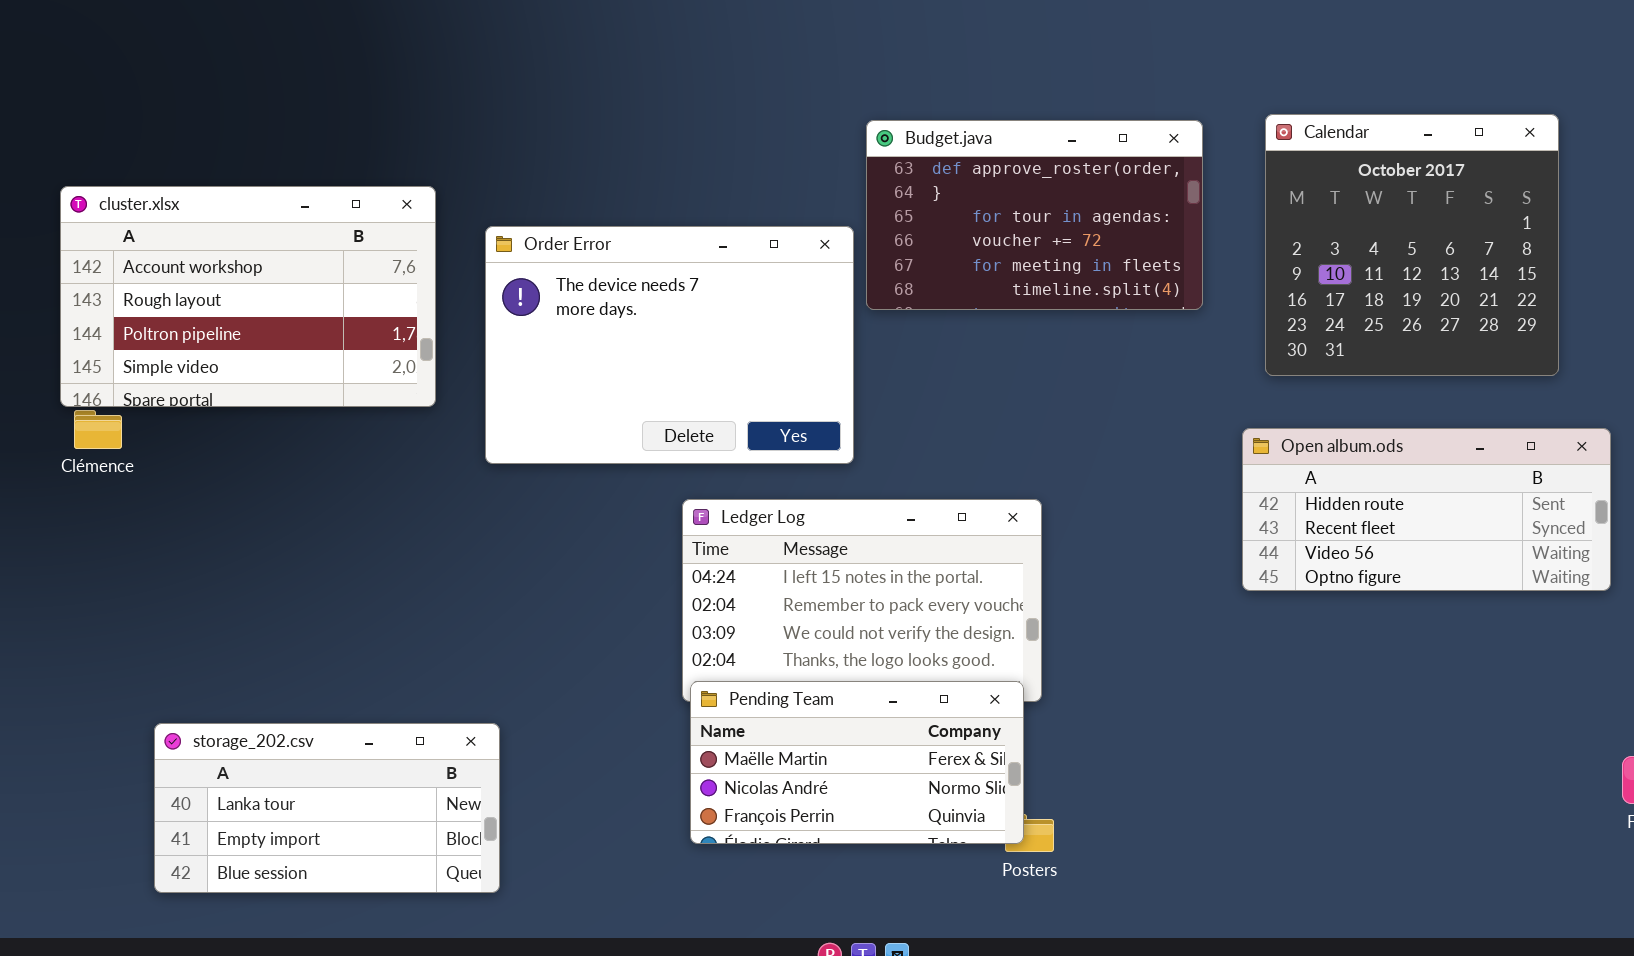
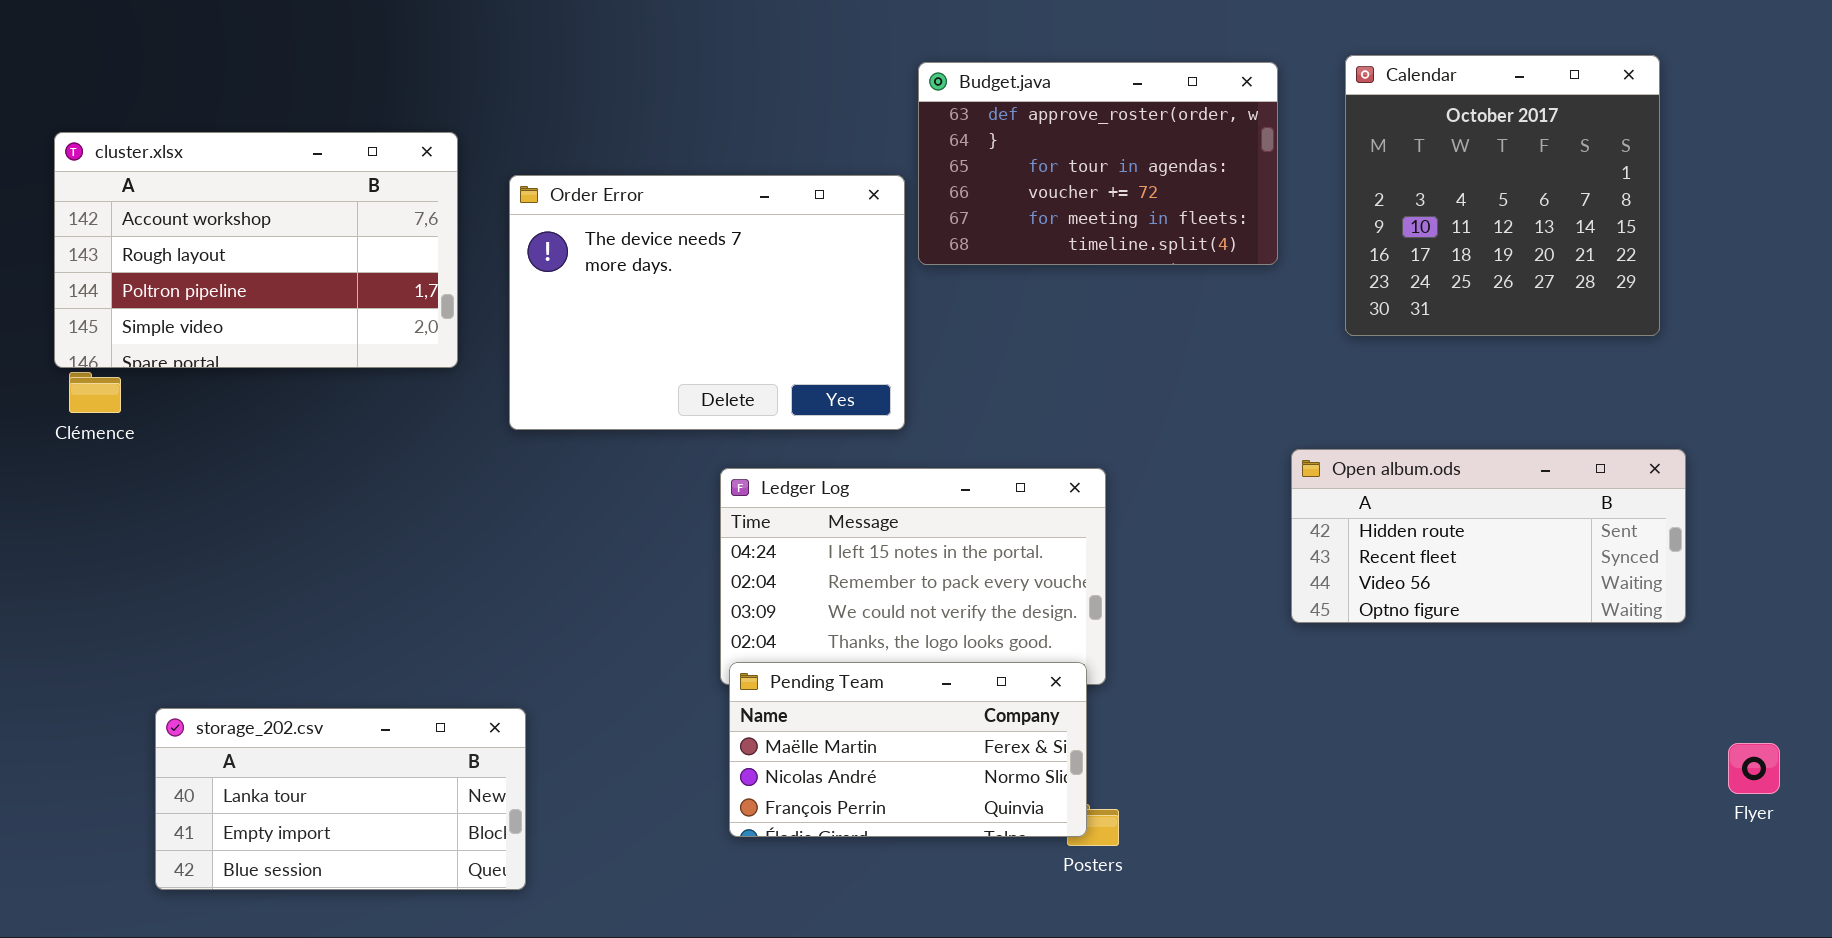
Open album.ods: [1242,428,1611,591] -> [1291,449,1686,623], moved

